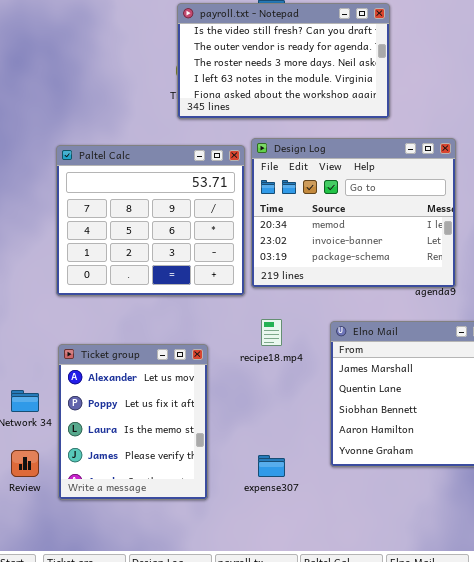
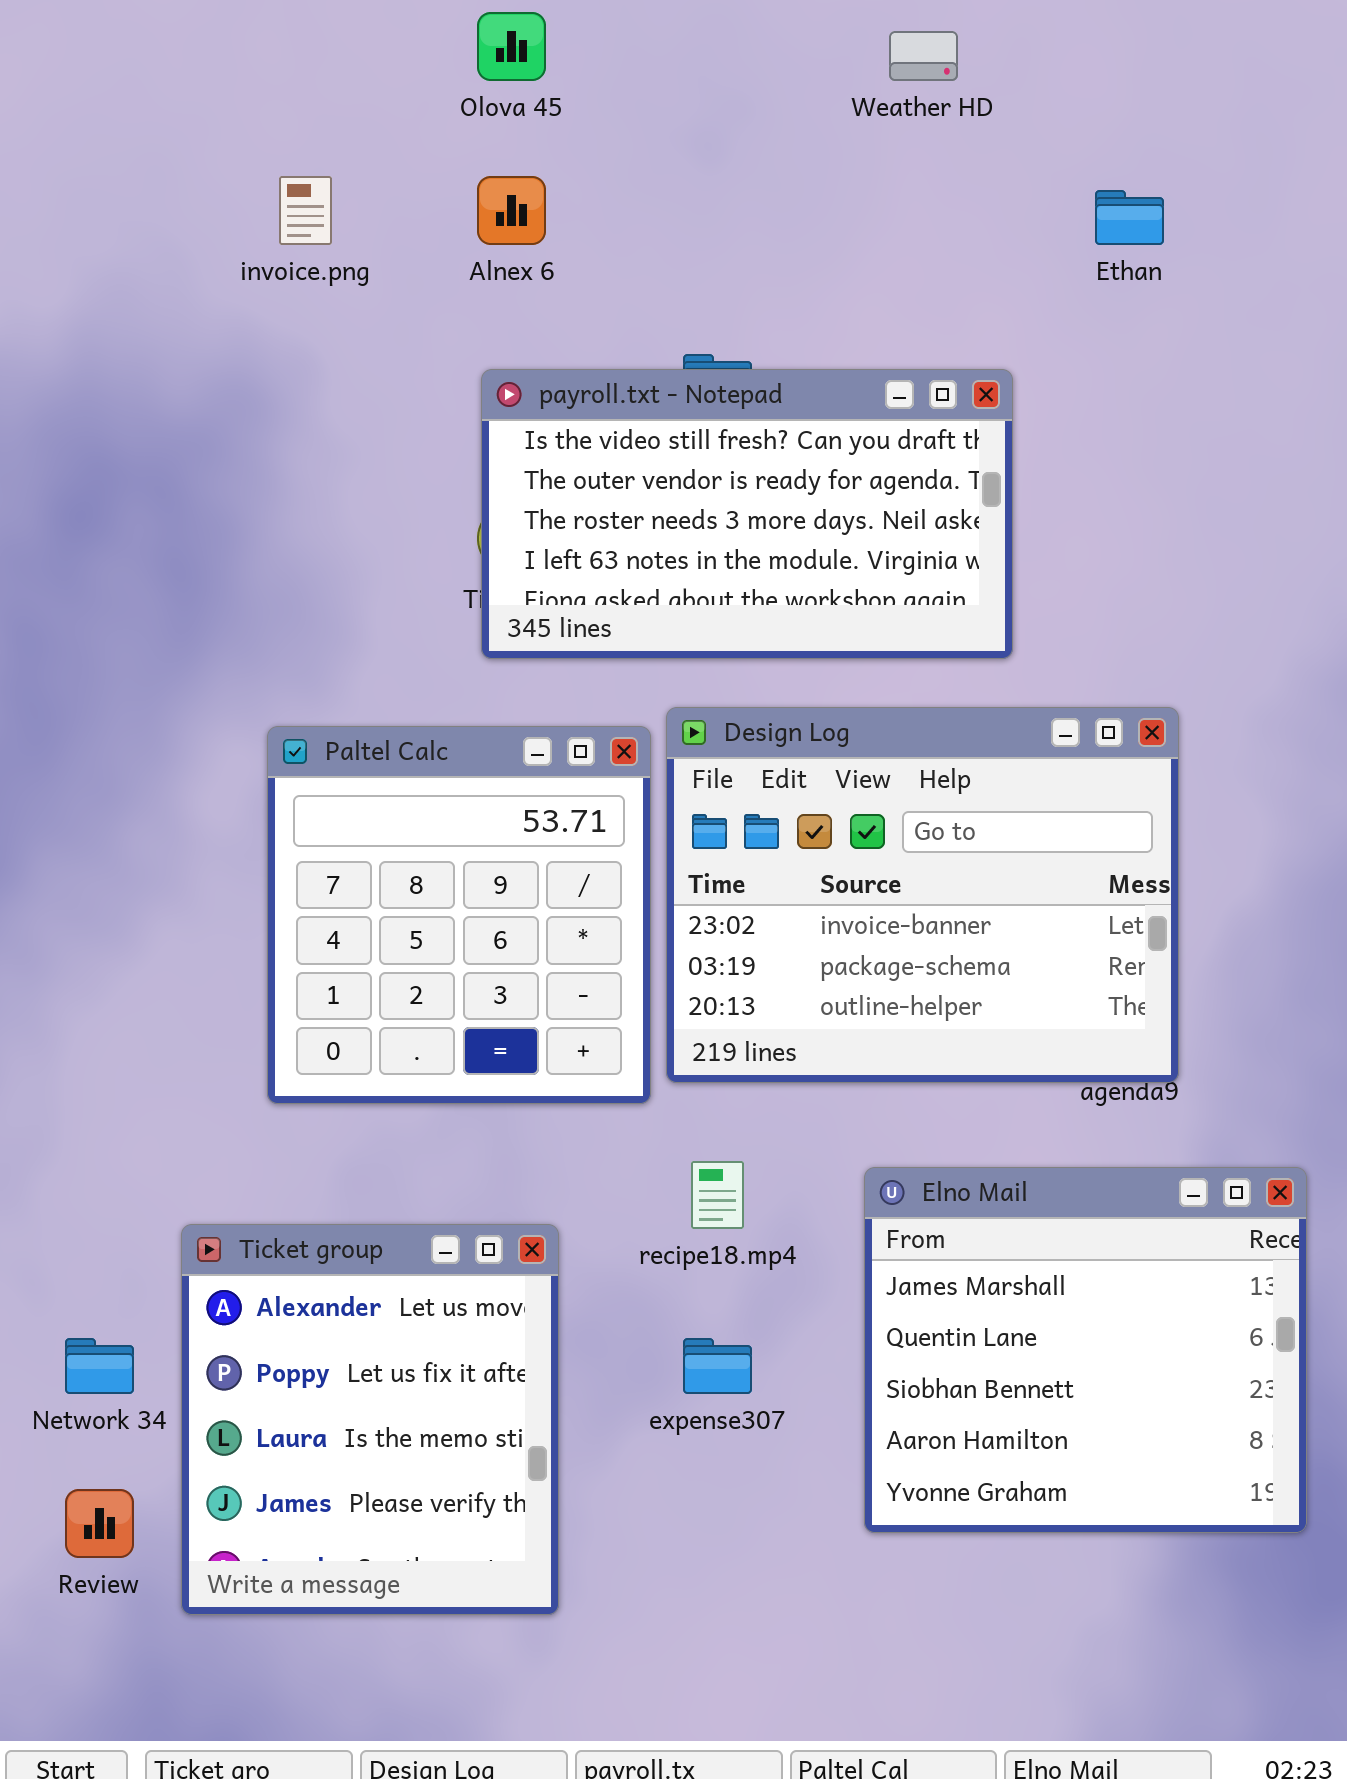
Design Log: [251,138,456,288] -> [666,707,1179,1083], scrolled down 1 row
Paltel Calc: [56,145,245,296] -> [267,726,651,1104], resized
expense307: [258,455,285,477] -> [683,1338,752,1394], moved

